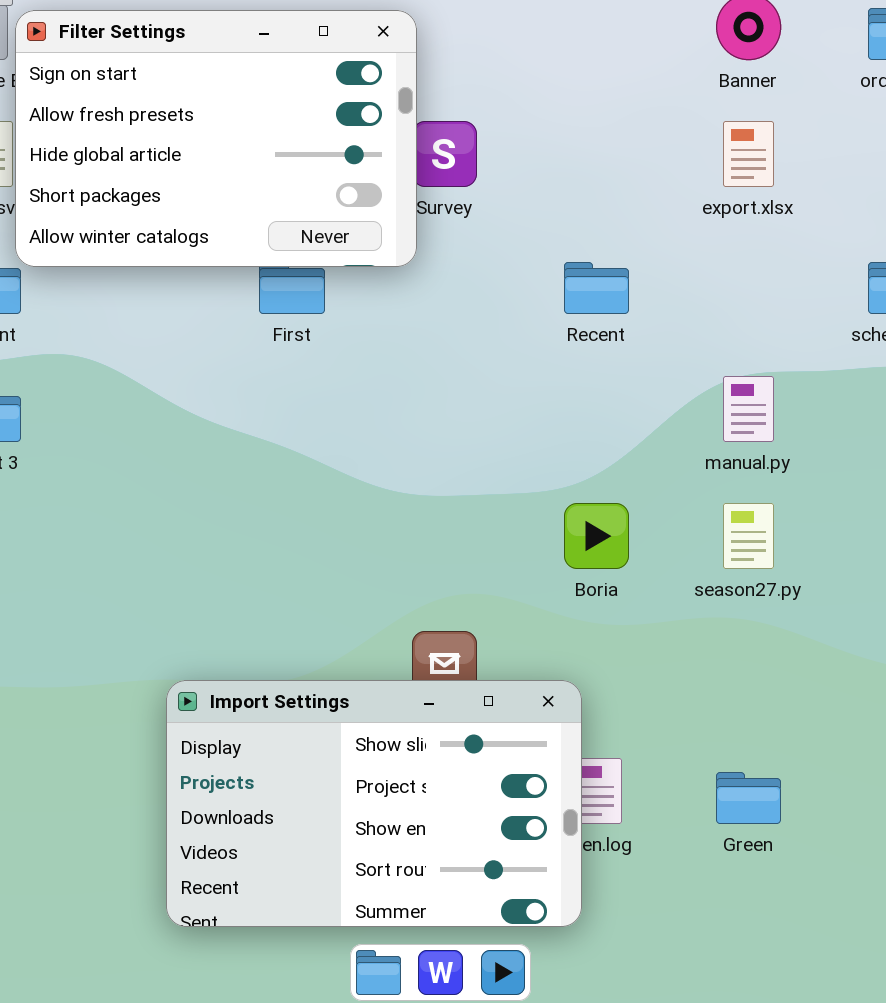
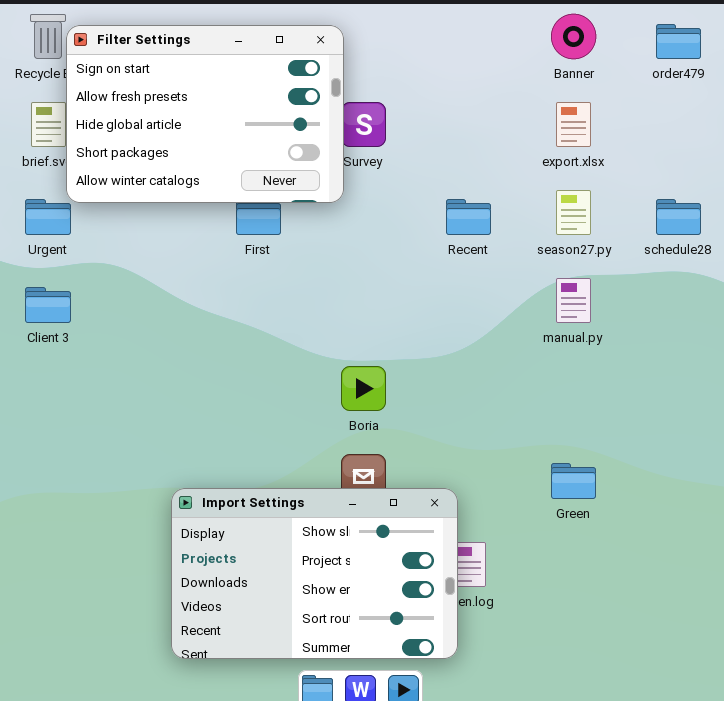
Boria: [564,503,629,569] -> [341,366,386,411], moved
season27.py: [723,503,774,569] -> [556,190,591,235], moved
Green: [716,772,781,824] -> [551,463,596,499], moved

